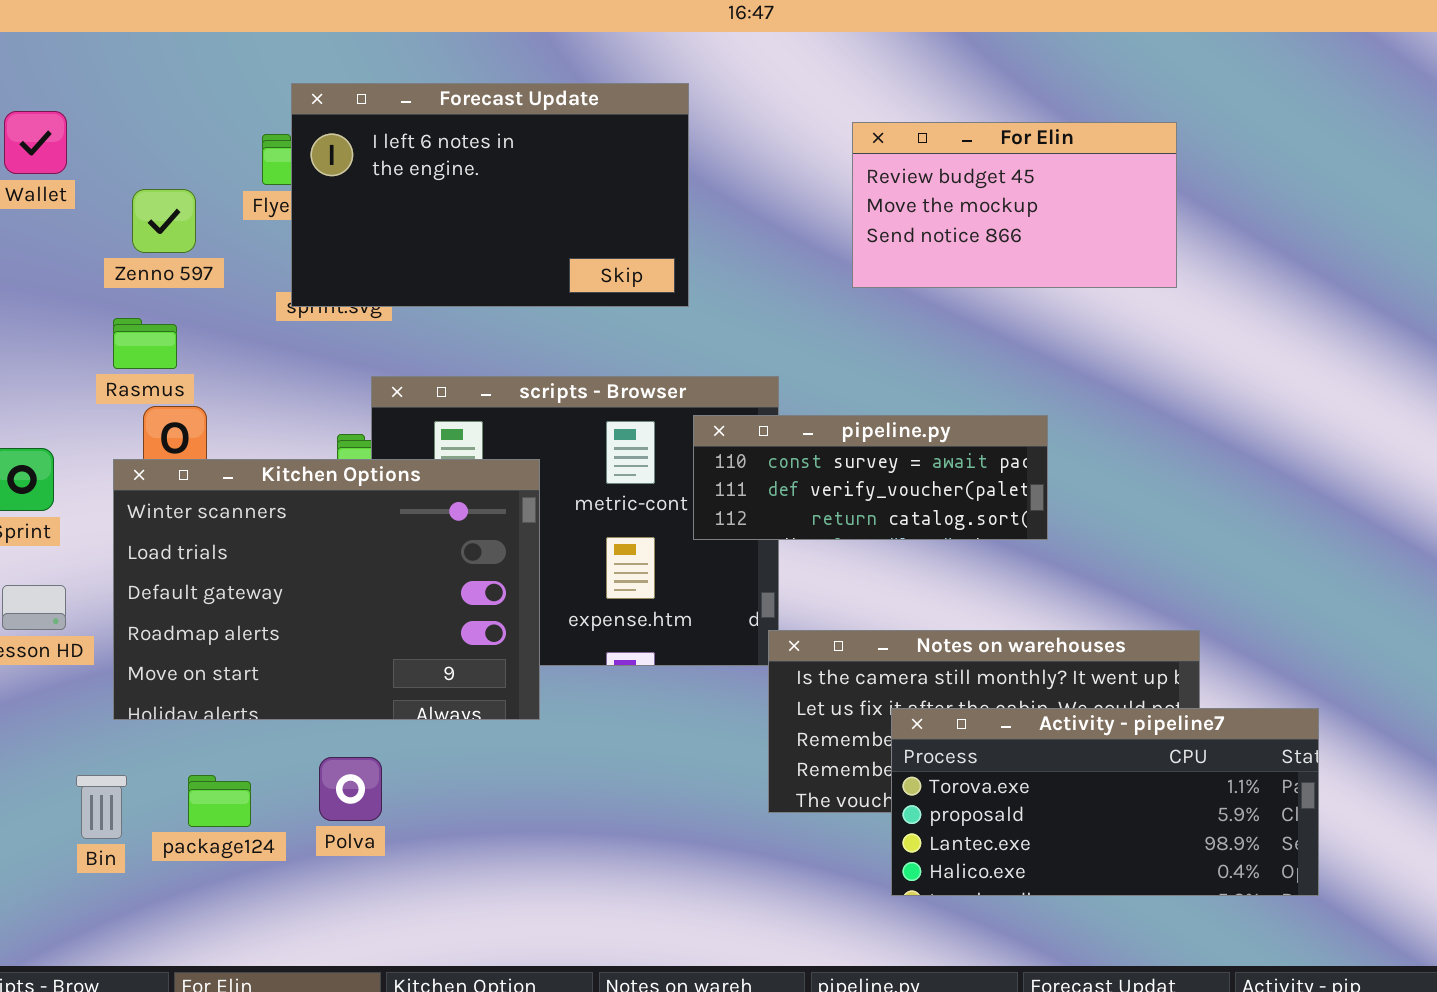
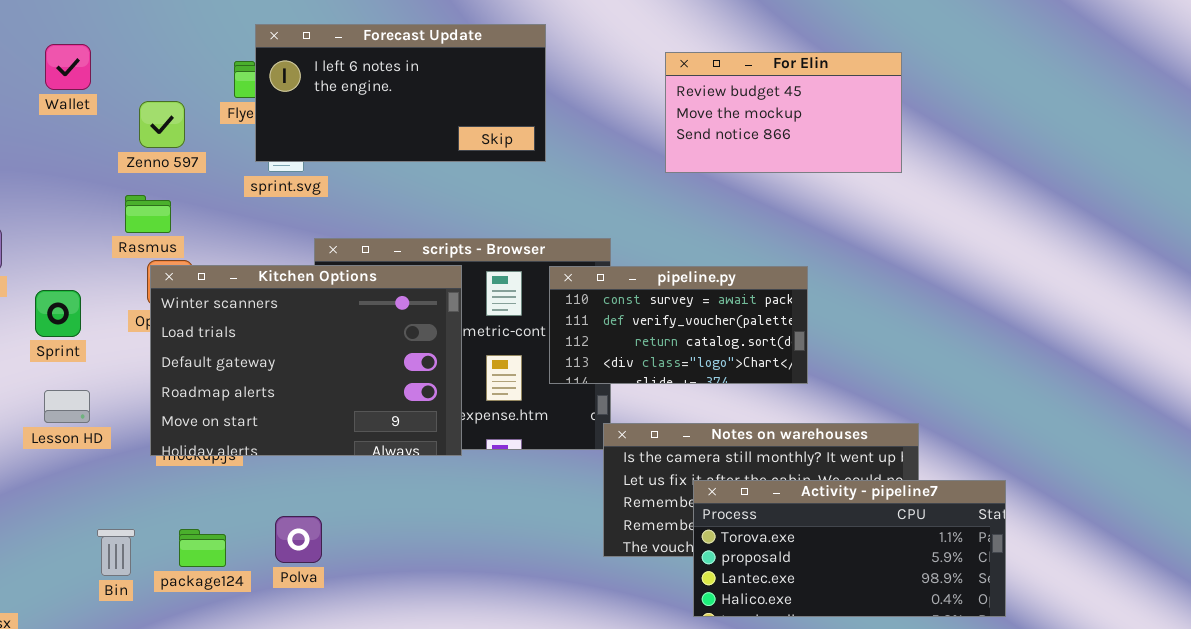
Forecast Update: [291,83,689,307] -> [255,24,546,162], resized
pipeline.py: [693,415,1048,540] -> [549,266,808,384], resized
Kitchen Options: [113,459,540,720] -> [150,265,462,456], moved

